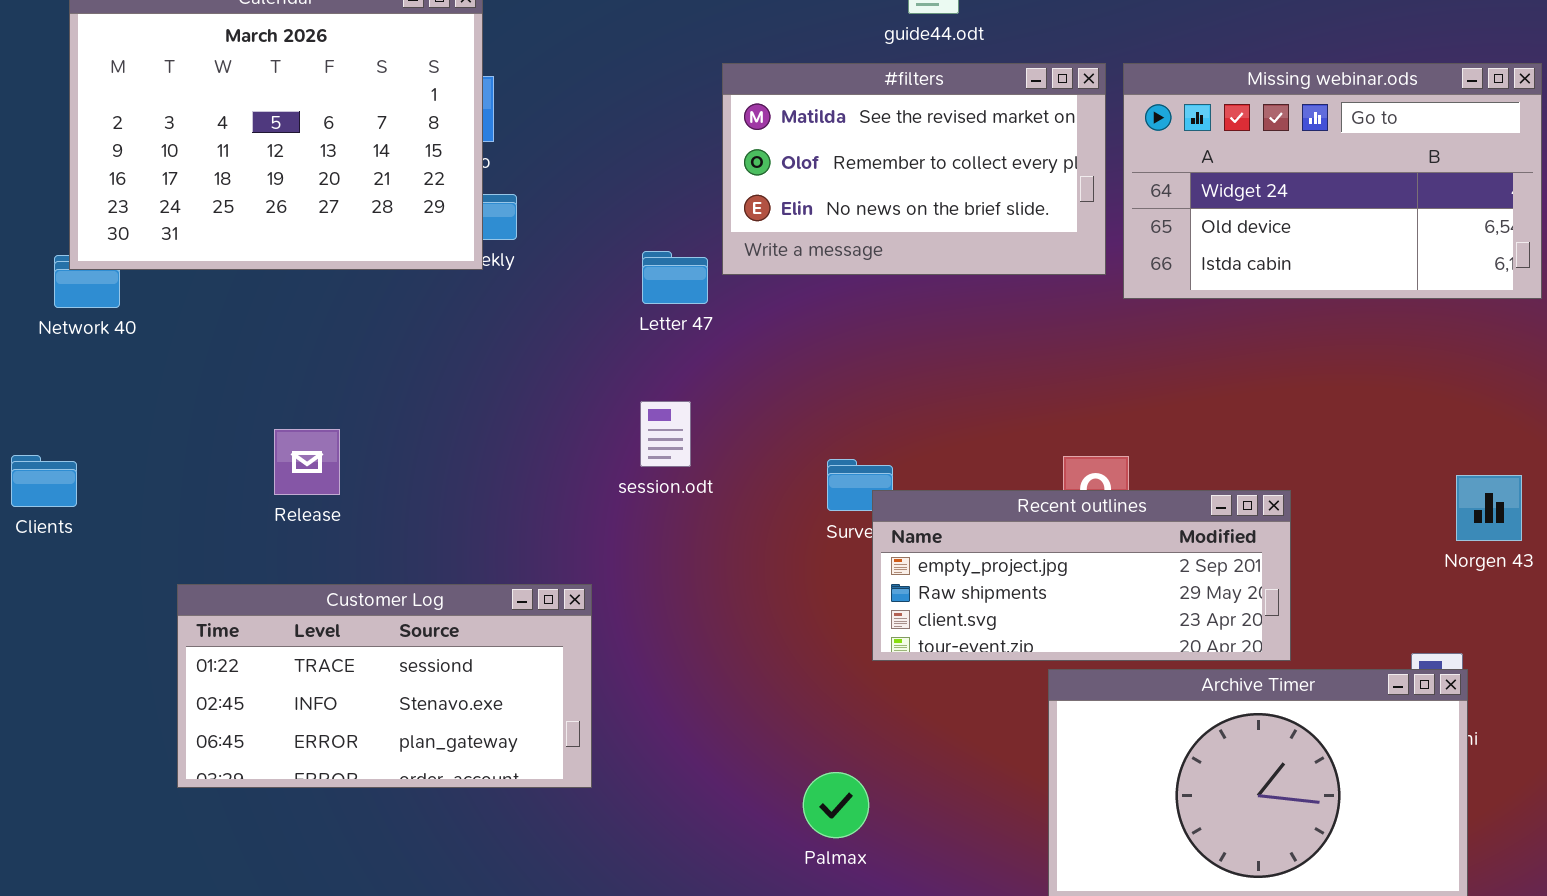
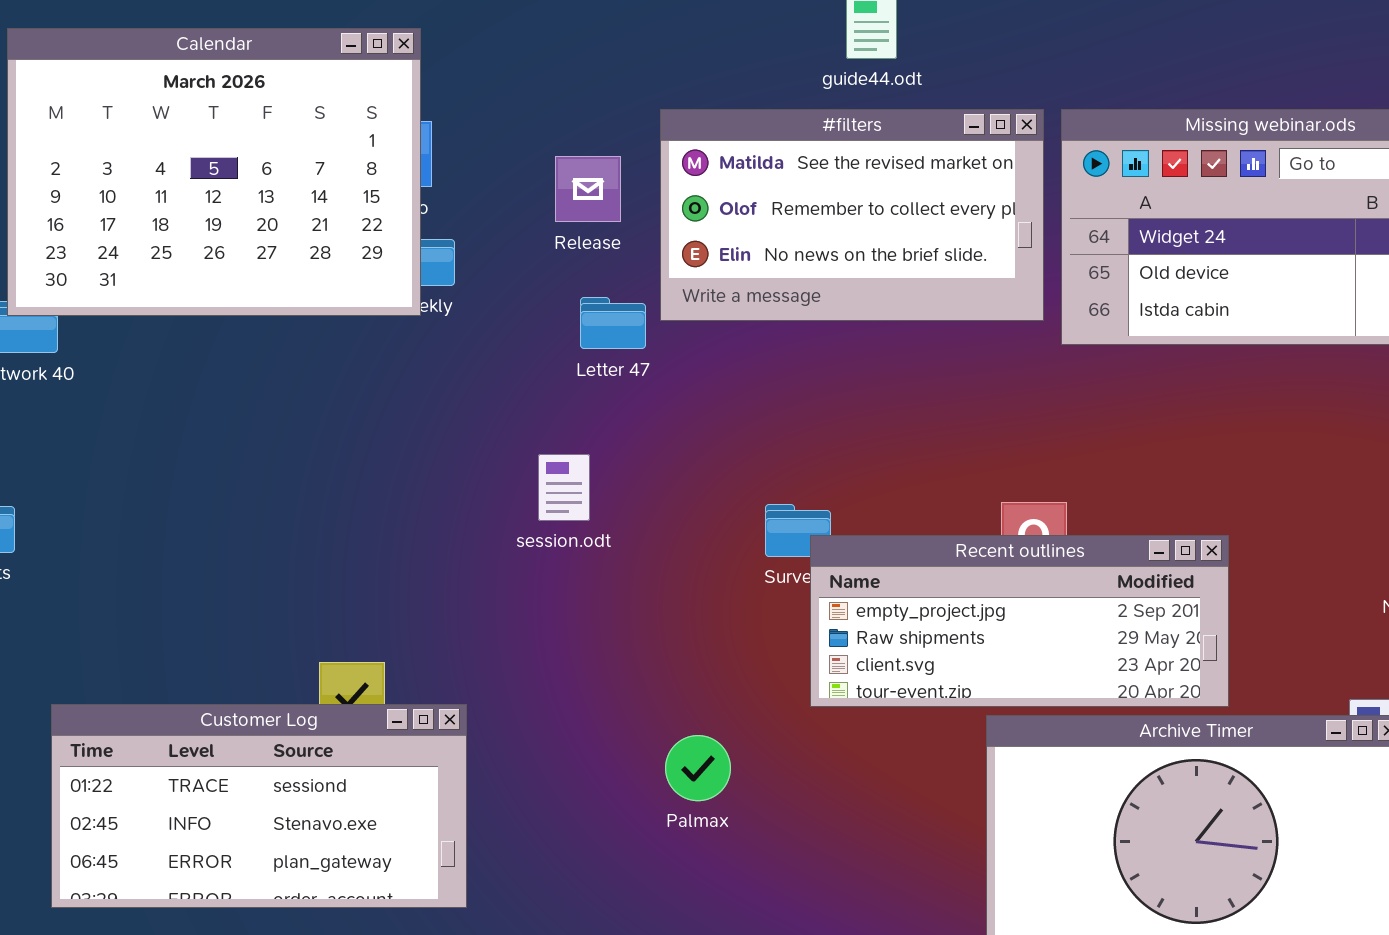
session.odt: [640,401,691,467] -> [538,454,590,521], moved
Release: [274,429,340,495] -> [555,156,621,222], moved
Customer Log: [177,584,592,788] -> [51,704,467,908], moved
Palmax: [803,772,869,838] -> [665,735,731,801], moved

